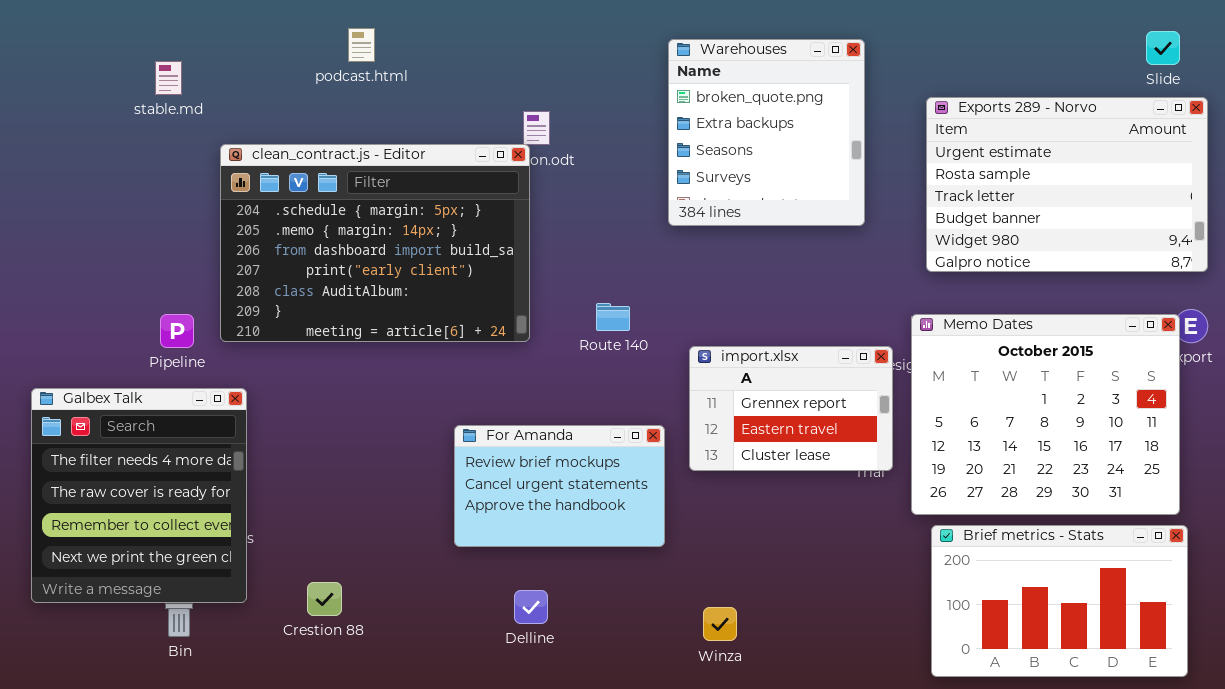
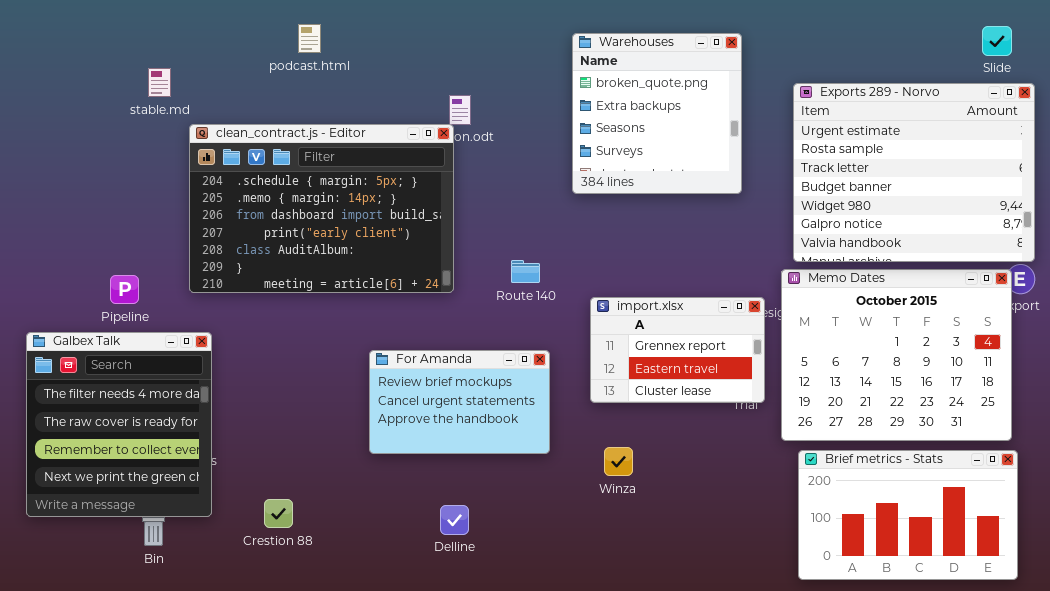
stable.md: [155,61,182,95] -> [148,68,171,97], moved
Exports 289 - Norvo: [926,97,1208,272] -> [793,83,1035,262], resized
Pipeline: [160,314,194,348] -> [110,275,139,304], moved
For Amanda: [454,425,665,547] -> [369,350,550,454], moved
Winza: [703,607,737,641] -> [604,447,633,476], moved

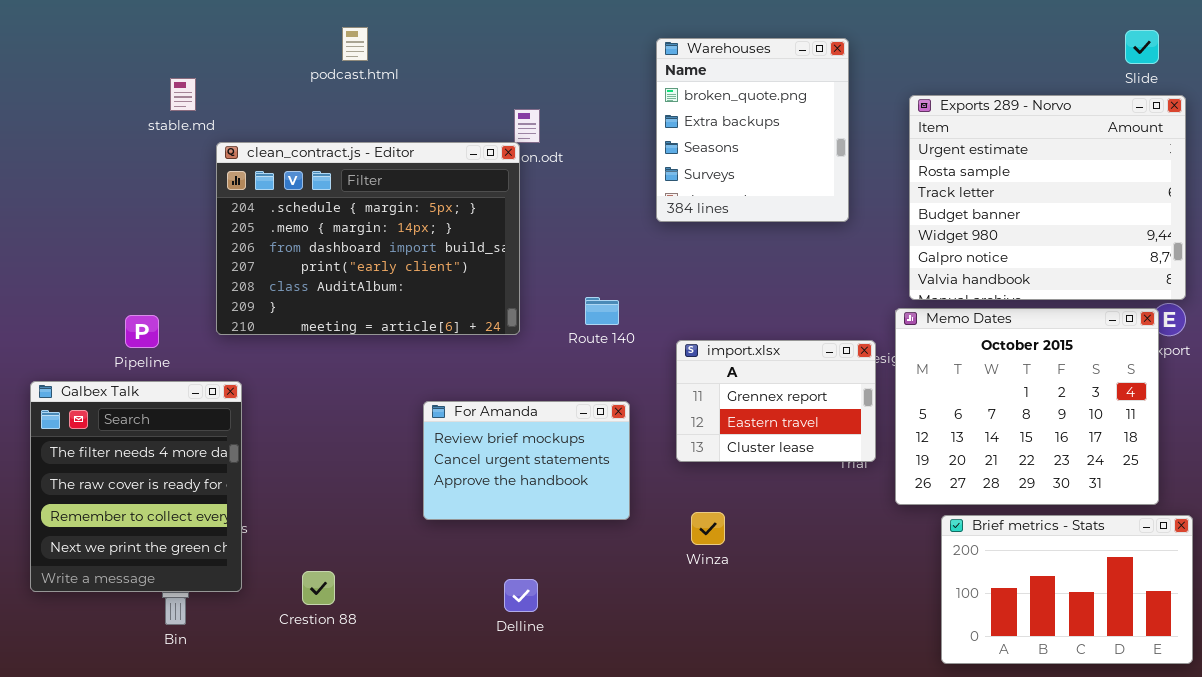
Brief metrics - Stats: [798,450,1018,580] -> [941,515,1193,664], moved

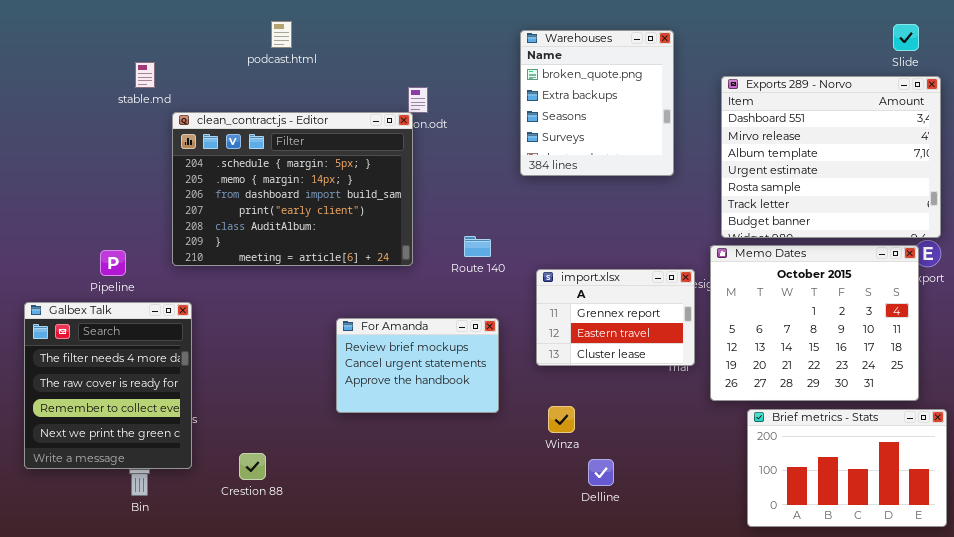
Exports 289 - Norvo: [909,95,1186,300] -> [721,76,941,238], scrolled up 3 rows
Delline: [504,579,538,612] -> [588,459,614,486], moved

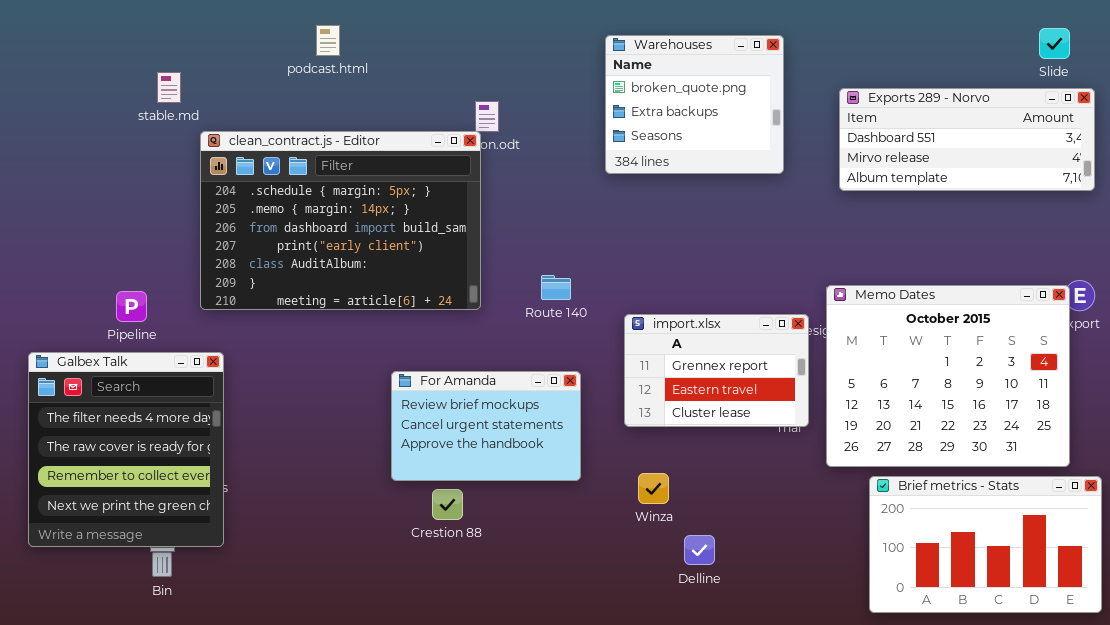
Warehouses: [520,30,674,176] -> [605,35,784,174], resized
Exports 289 - Norvo: [721,76,941,238] -> [839,88,1095,191], resized
Crestion 88: [239,453,266,480] -> [432,489,463,520], moved

